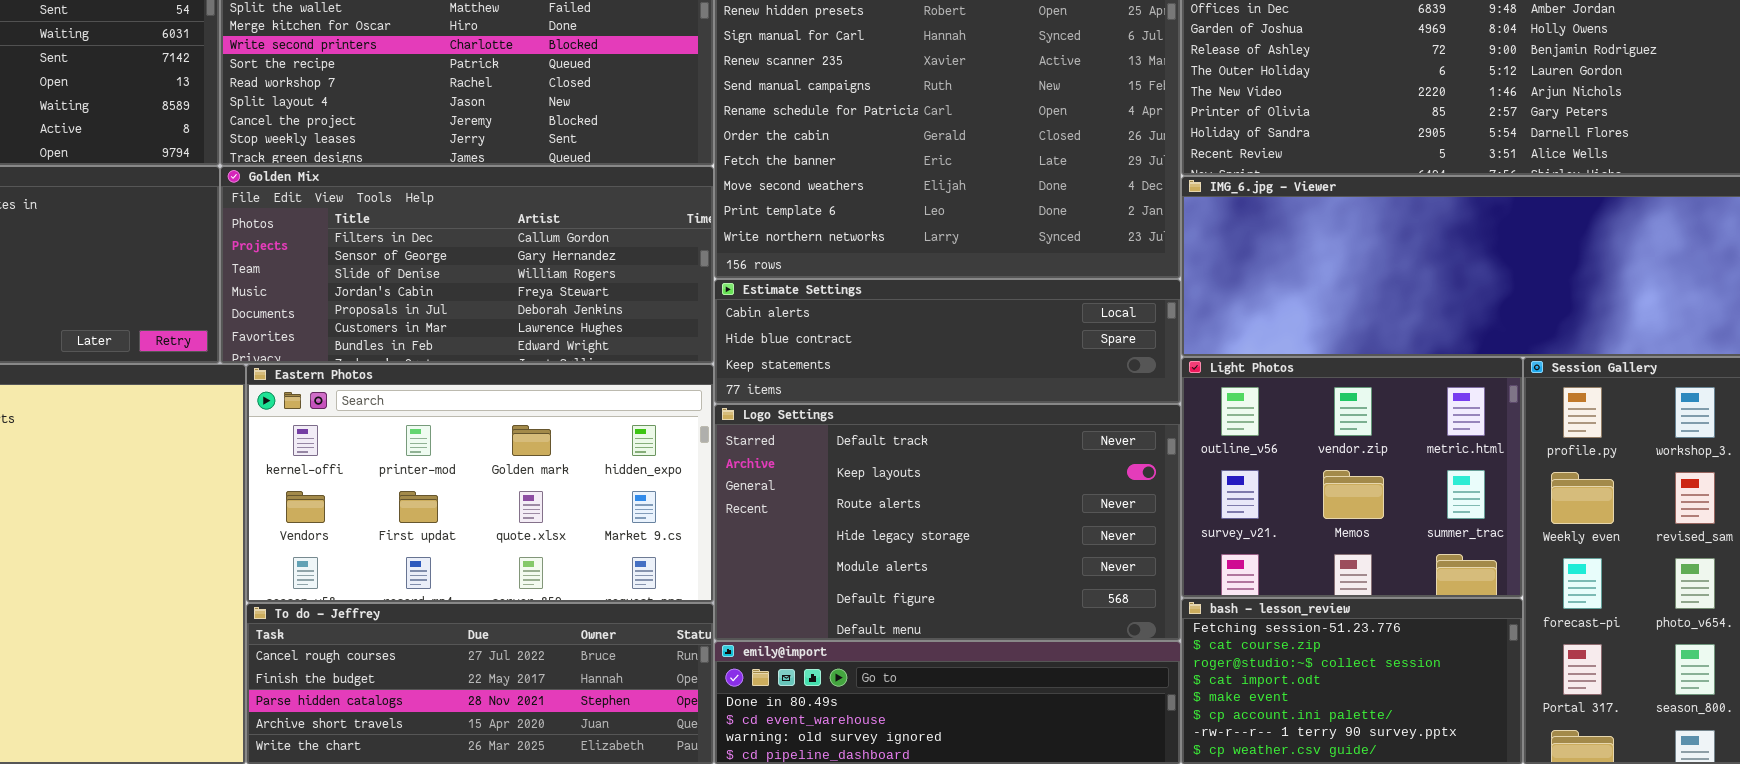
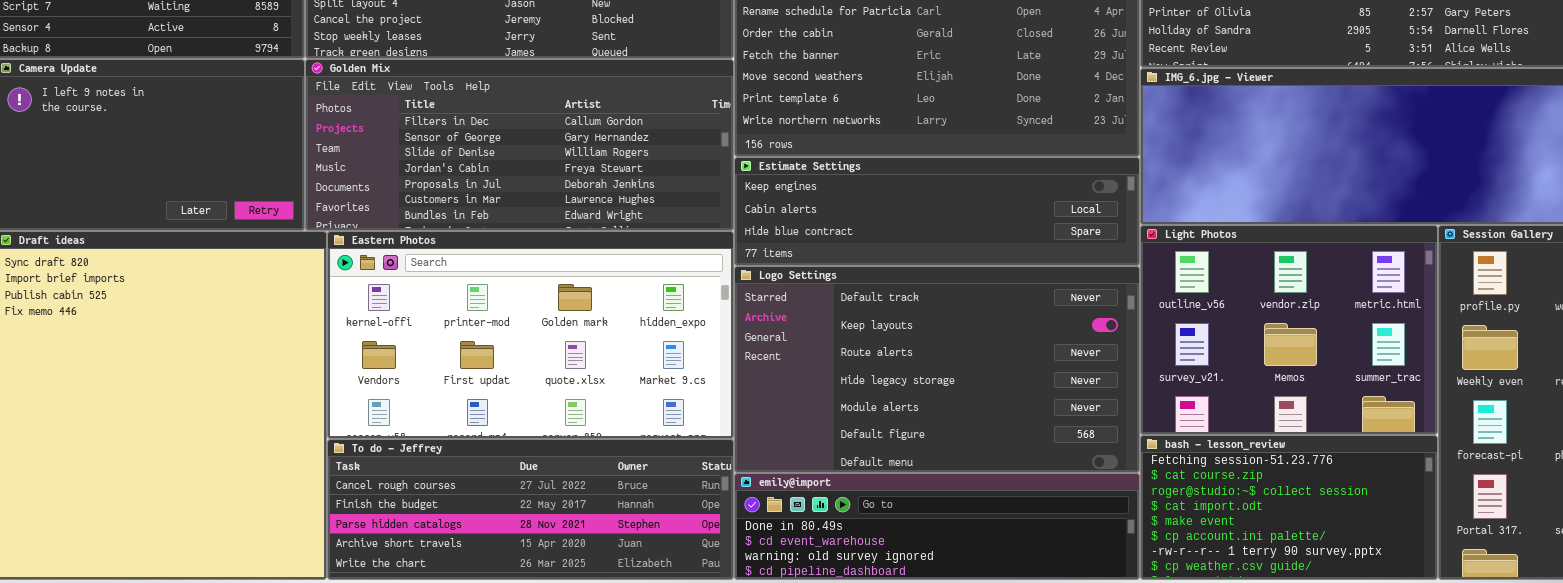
Estimate Settings: [714,279,1181,404] -> [734,157,1140,266], scrolled up 1 row

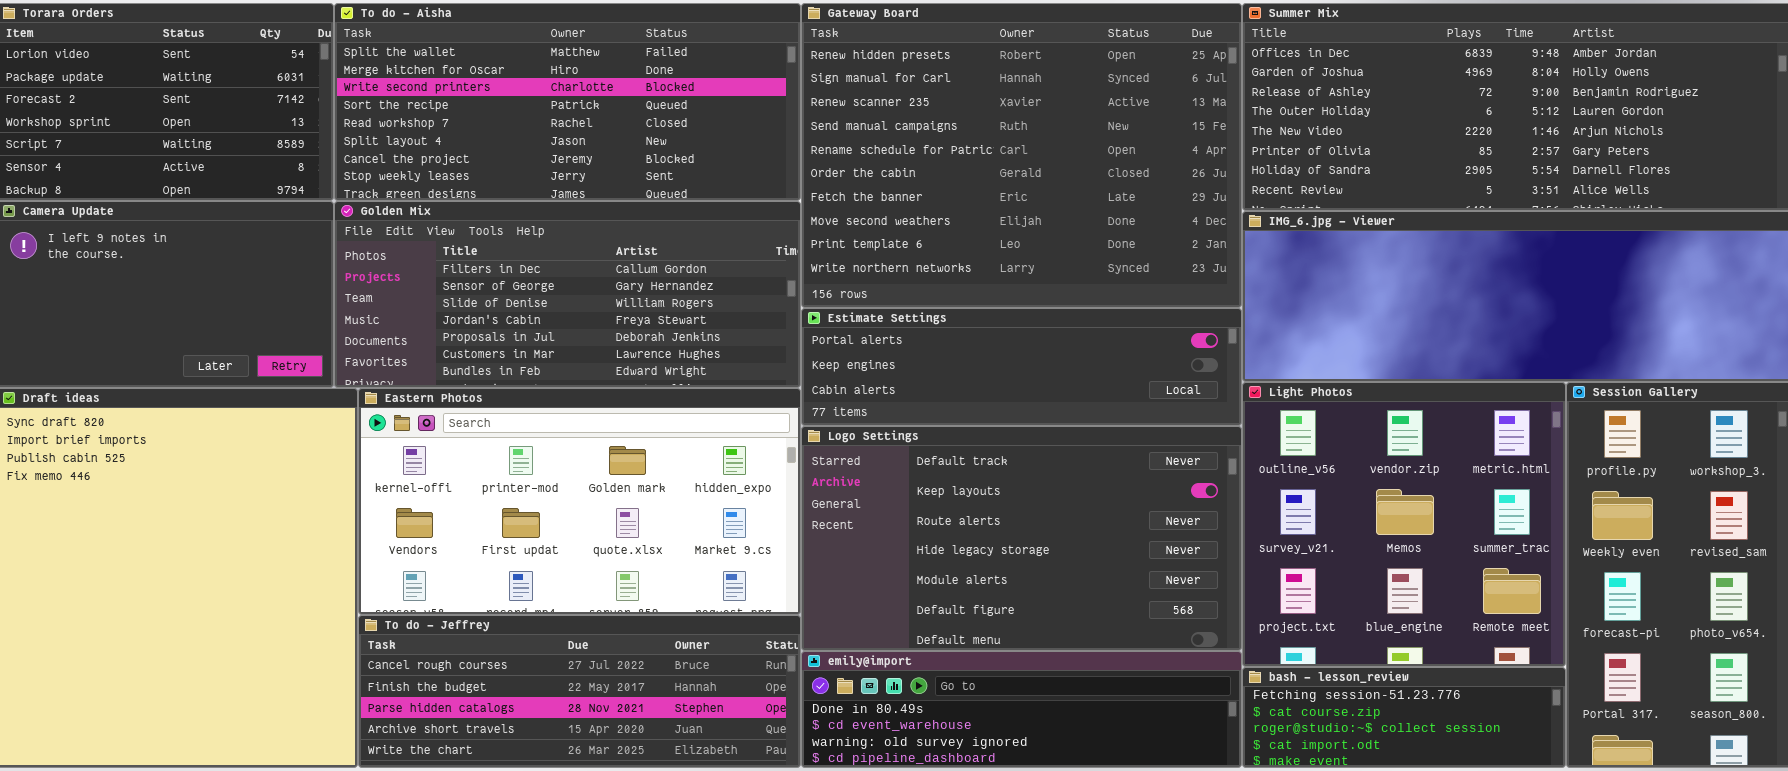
Estimate Settings: [734,157,1140,266] -> [801,308,1242,426], scrolled up 1 row
Light Photos: [1140,225,1438,435] -> [1242,382,1566,667], resized
bash - lesson_review: [1140,435,1438,580] -> [1242,667,1566,768], resized

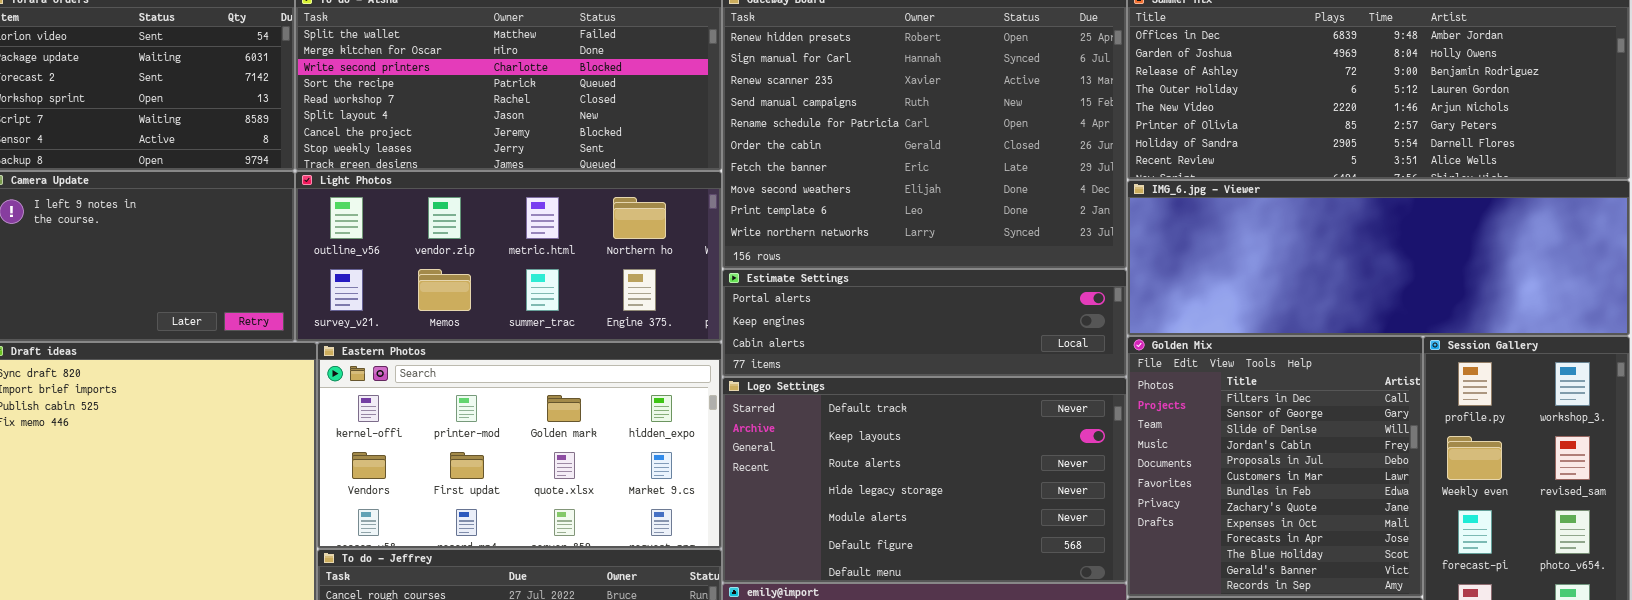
Golden Mix: [334,201,801,388] -> [1127,336,1423,597], moved, resized
Light Photos: [1242,382,1566,667] -> [295,171,722,342], moved, resized

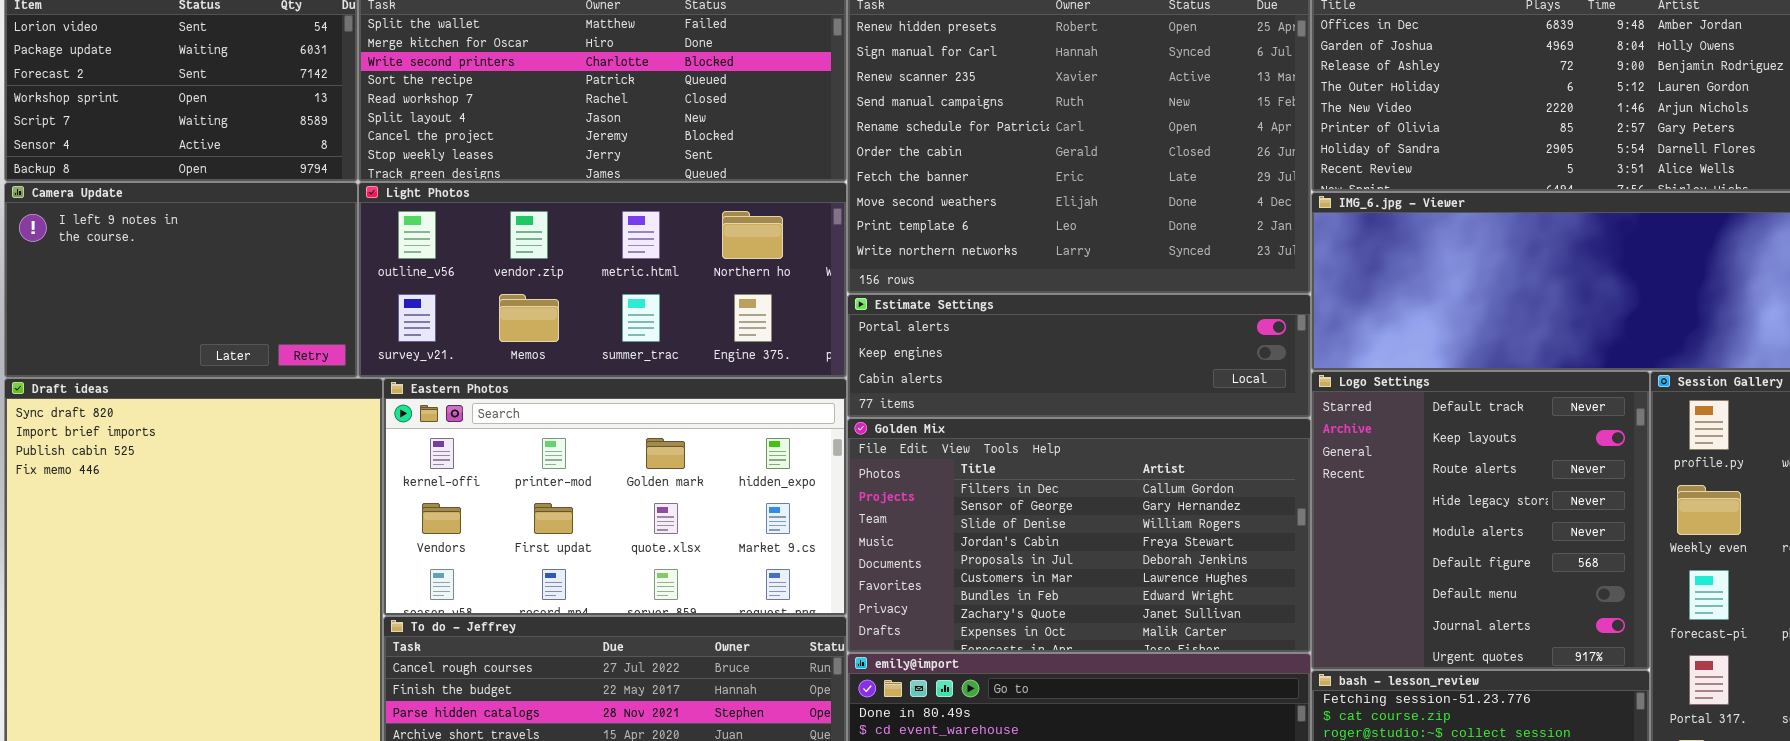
Golden Mix: [1127,336,1423,597] -> [847,418,1311,653], moved, resized
Logo Settings: [722,377,1127,583] -> [1311,371,1650,670], moved, resized

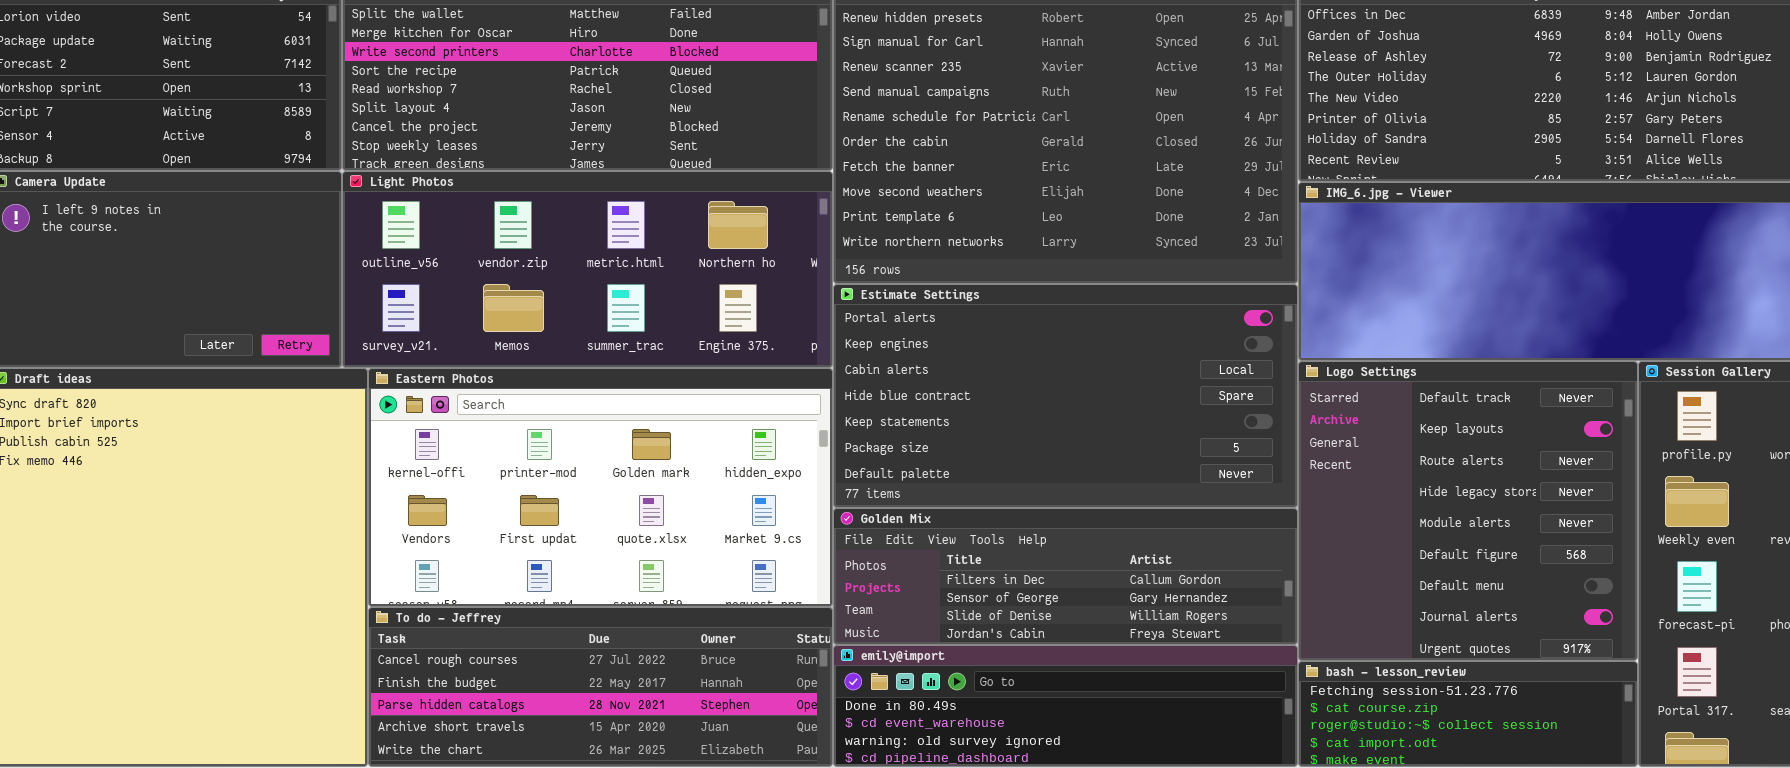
Estimate Settings: [847,294,1311,418] -> [833,284,1298,508], resized
Golden Mix: [847,418,1311,653] -> [833,508,1298,645], resized

